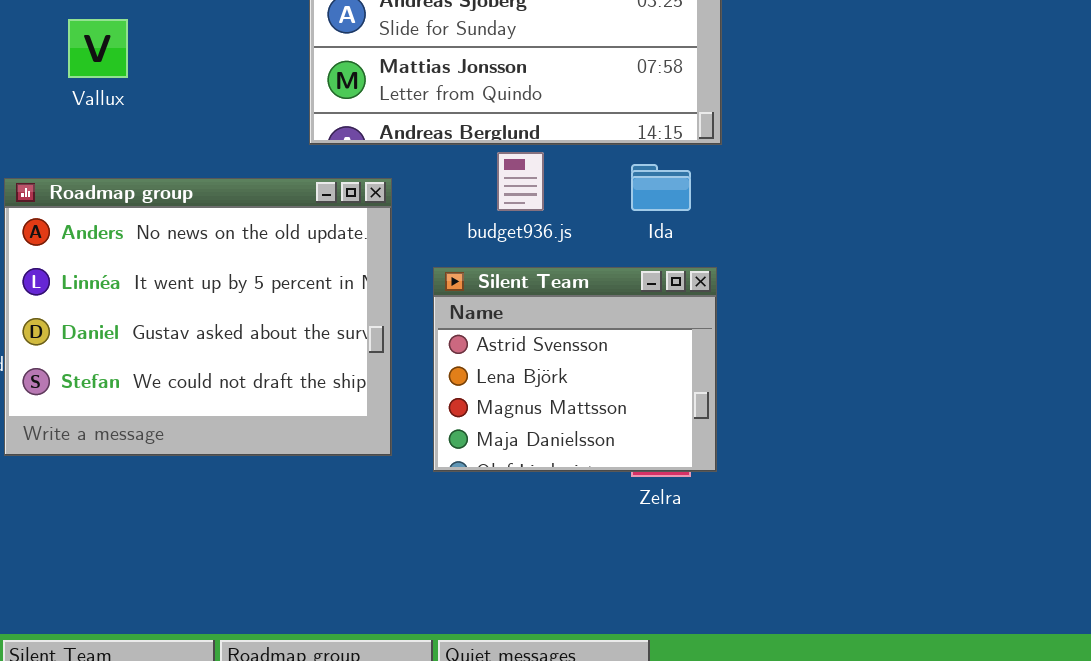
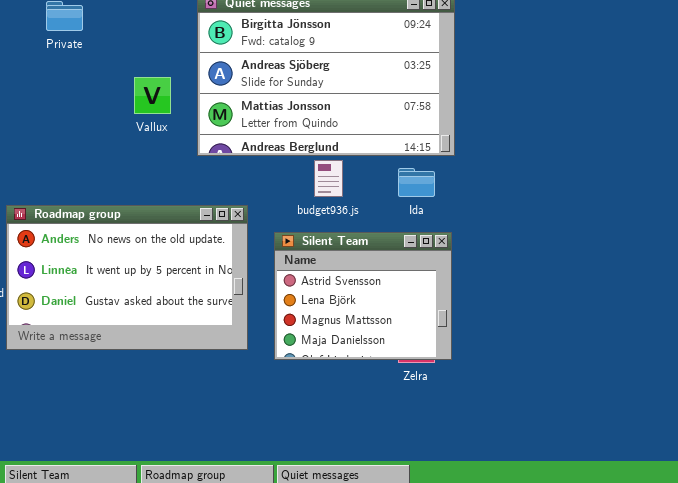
Vallux: [68,19,128,78] -> [134,77,171,114], moved
Roadmap group: [4,178,392,456] -> [6,205,248,350], resized

